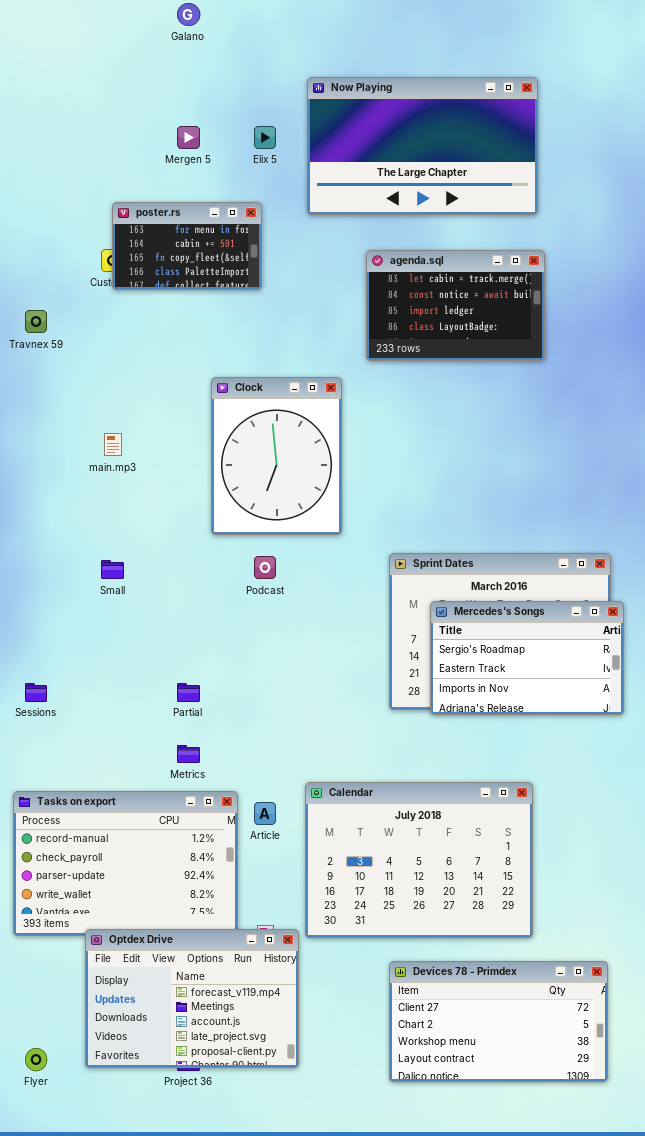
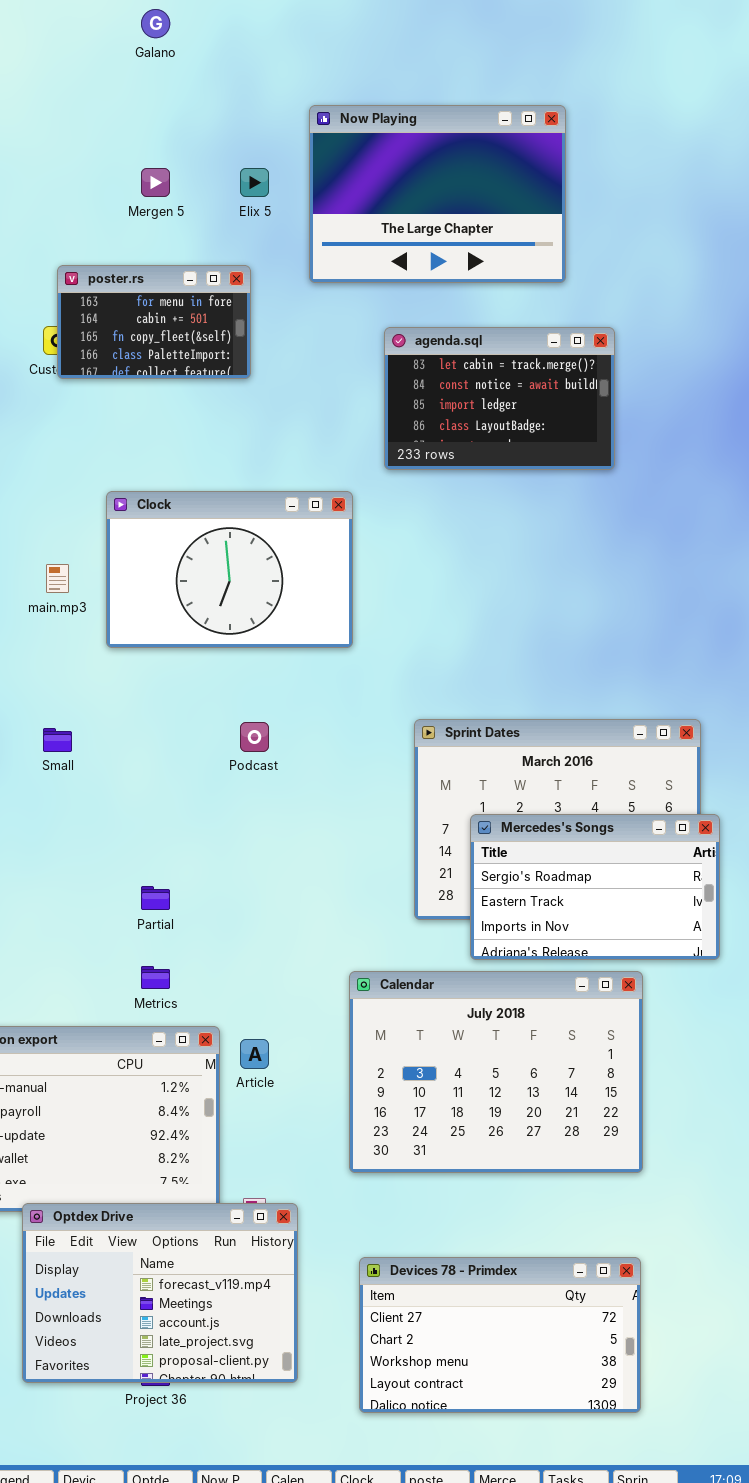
Now Playing: [307,77,538,215] -> [309,105,566,283], resized
Clock: [211,377,342,535] -> [106,491,353,648], resized
Mercedes's Songs: [430,601,624,715] -> [470,814,720,960], moved
Calendar: [305,782,533,938] -> [349,971,643,1173], moved
Devices 78 - Primdex: [389,961,608,1082] -> [359,1257,641,1413], moved

